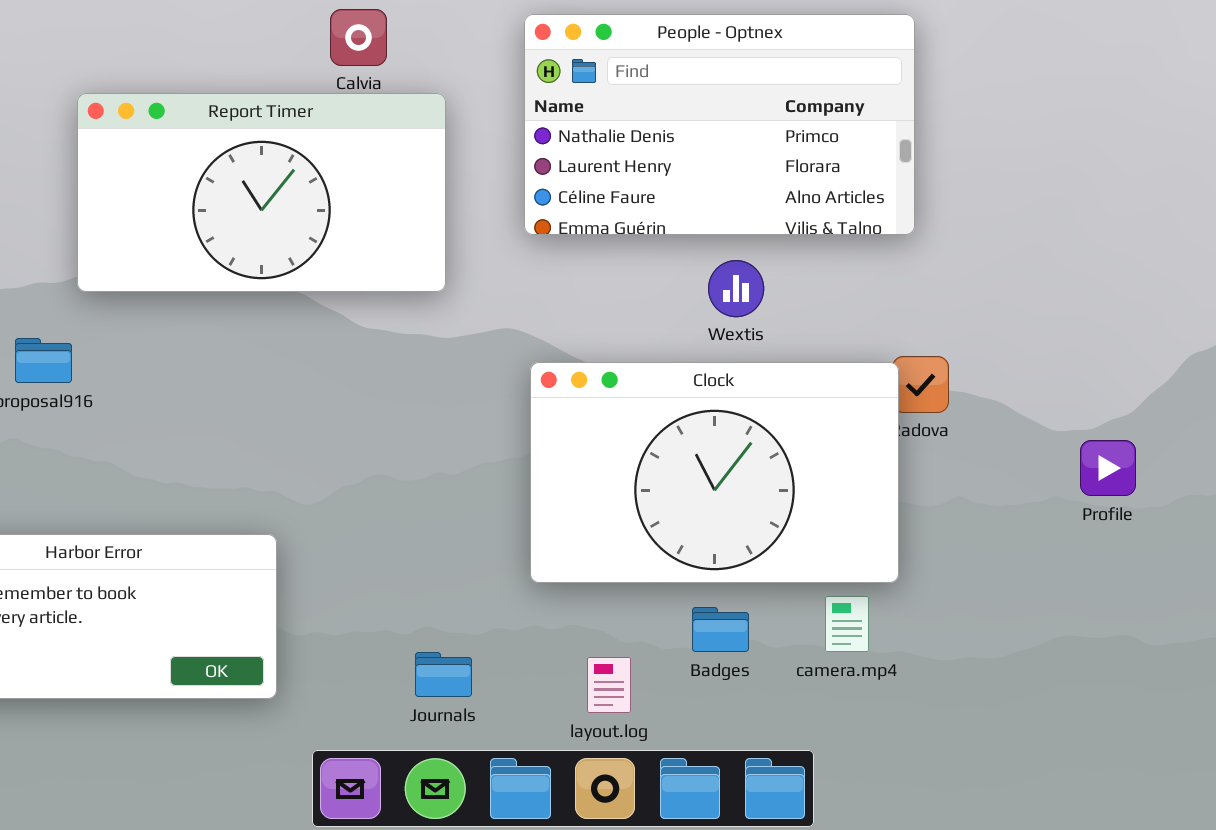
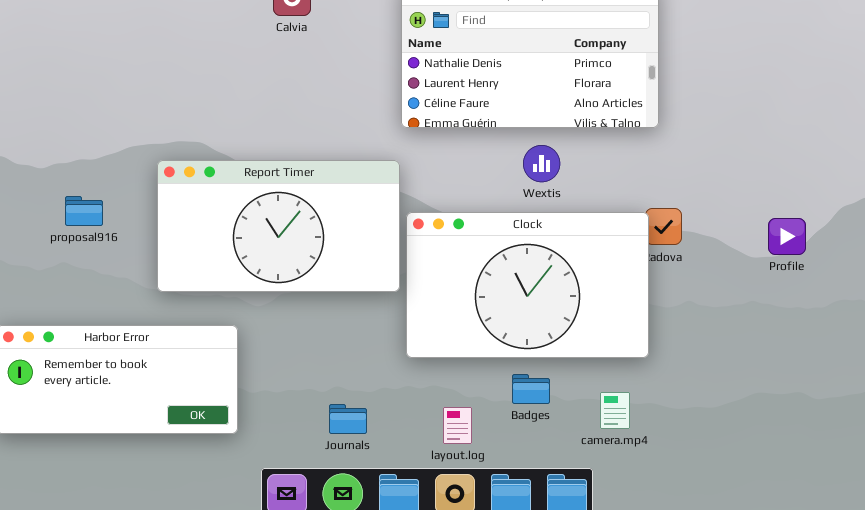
Report Timer: [77,93,446,292] -> [157,160,400,292], moved
Profile: [1080,440,1136,496] -> [768,218,806,255], moved
camera.mp4: [825,596,869,652] -> [600,392,630,429], moved

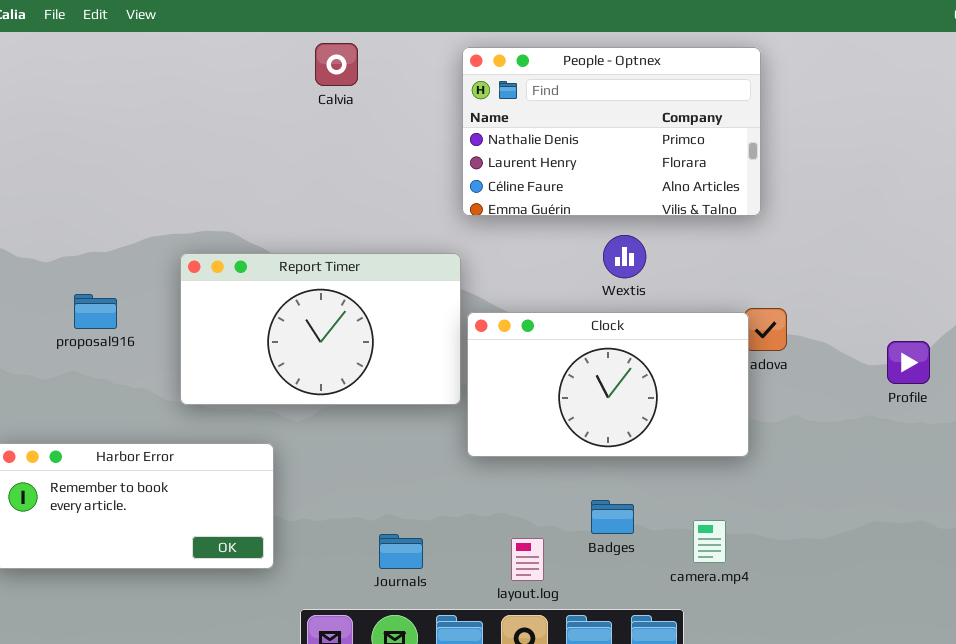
Clock: [406,212,649,358] -> [467,312,749,457], resized
Profile: [768,218,806,255] -> [887,341,930,384], moved

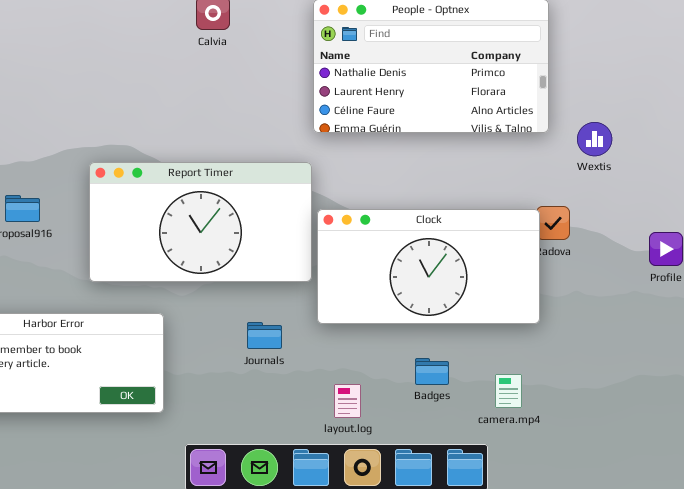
Wextis: [603,235,646,278] -> [577,122,612,156], moved
Journals: [379,534,423,569] -> [247,322,282,349], moved
layout.log: [511,538,544,581] -> [334,384,361,418], moved

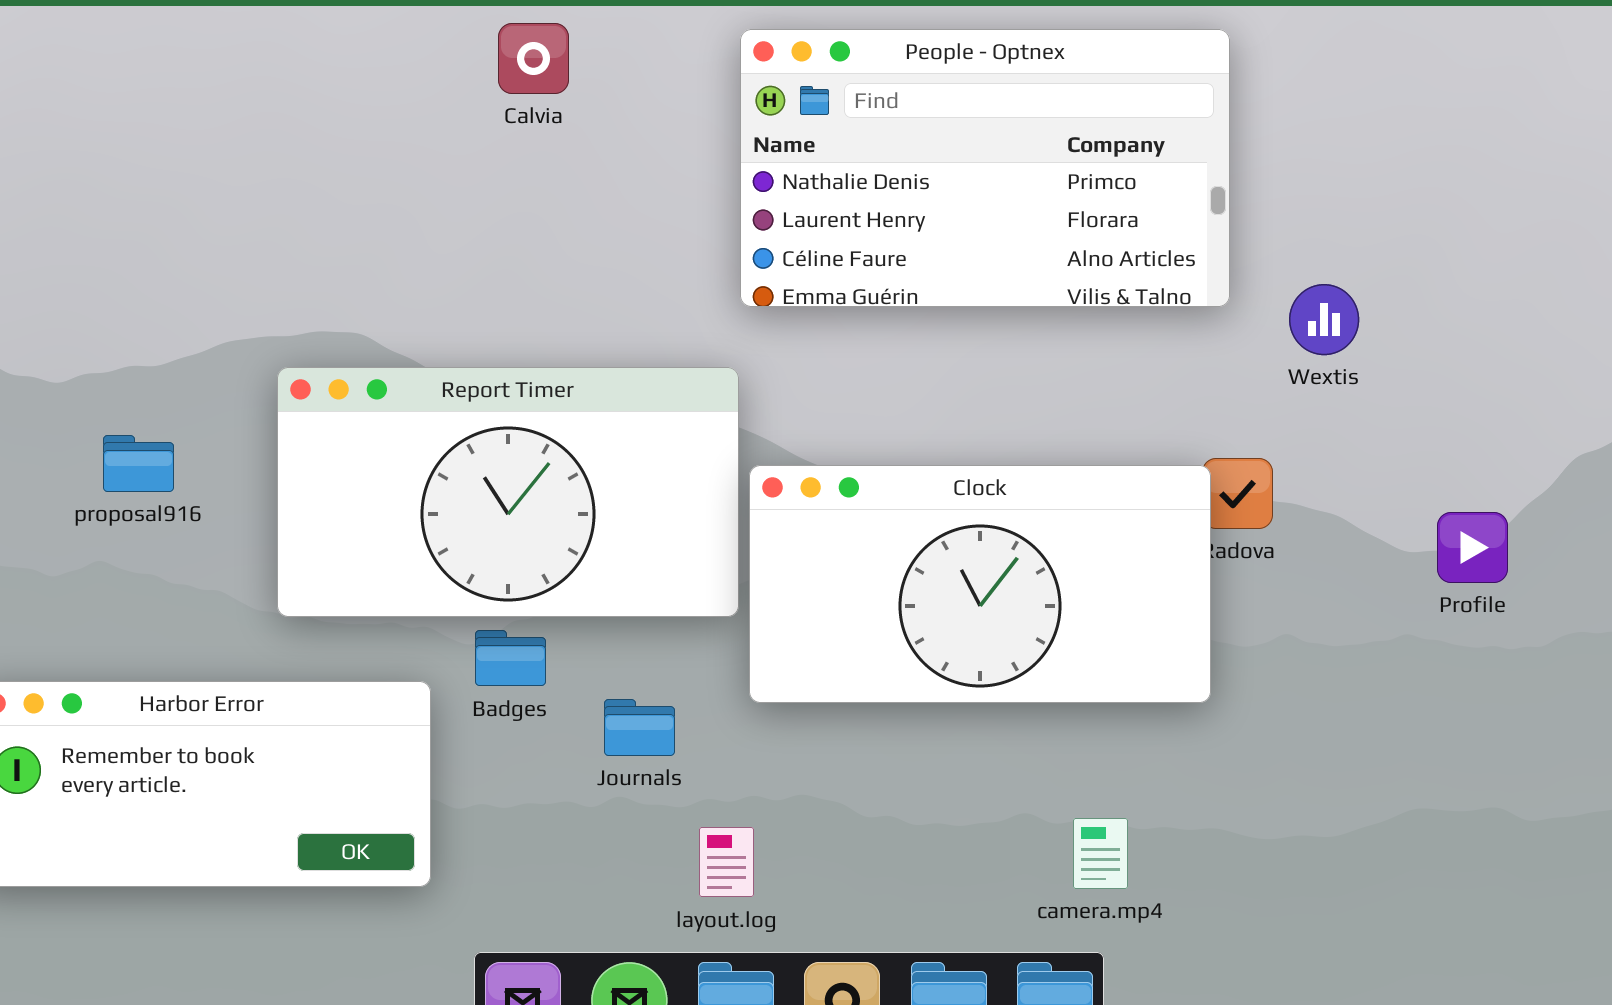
Badges: [415,358,449,385] -> [475,630,546,686], moved
camera.mp4: [495,374,522,408] -> [1073,818,1128,889], moved
layout.log: [334,384,361,418] -> [699,827,754,897], moved

